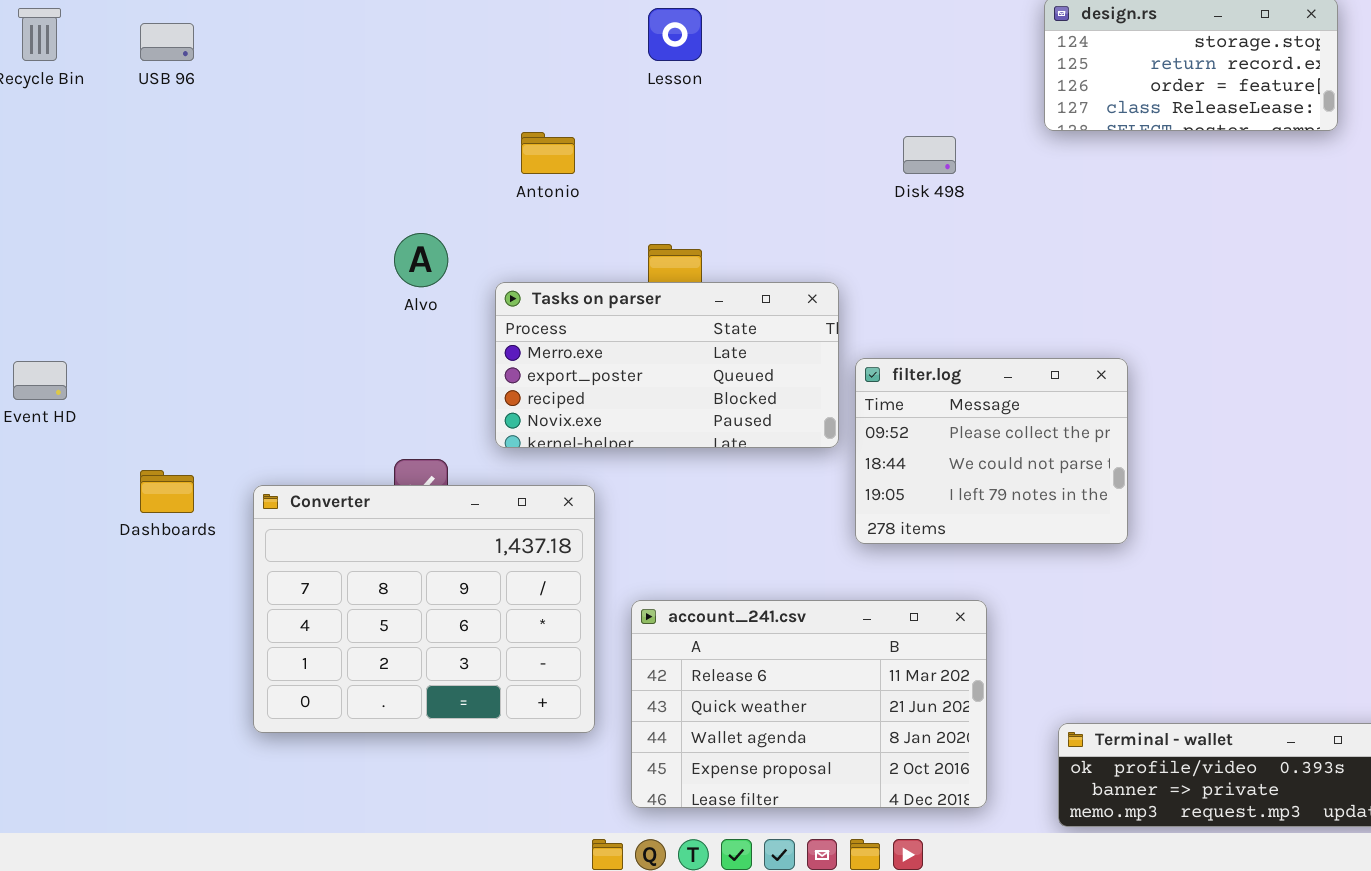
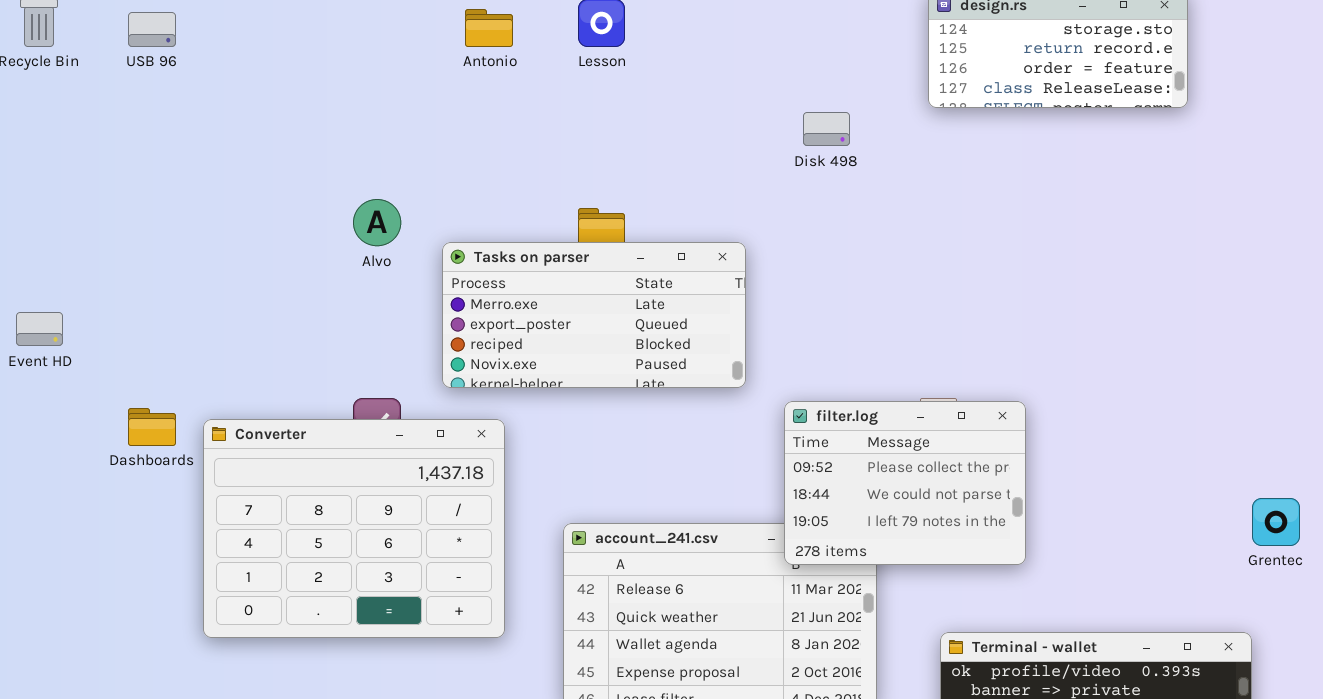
Antonio: [521,132,575,174] -> [465,9,513,47], moved
filter.log: [855,358,1128,544] -> [784,401,1026,565], moved
Converter: [253,485,595,733] -> [203,419,505,638], moved

